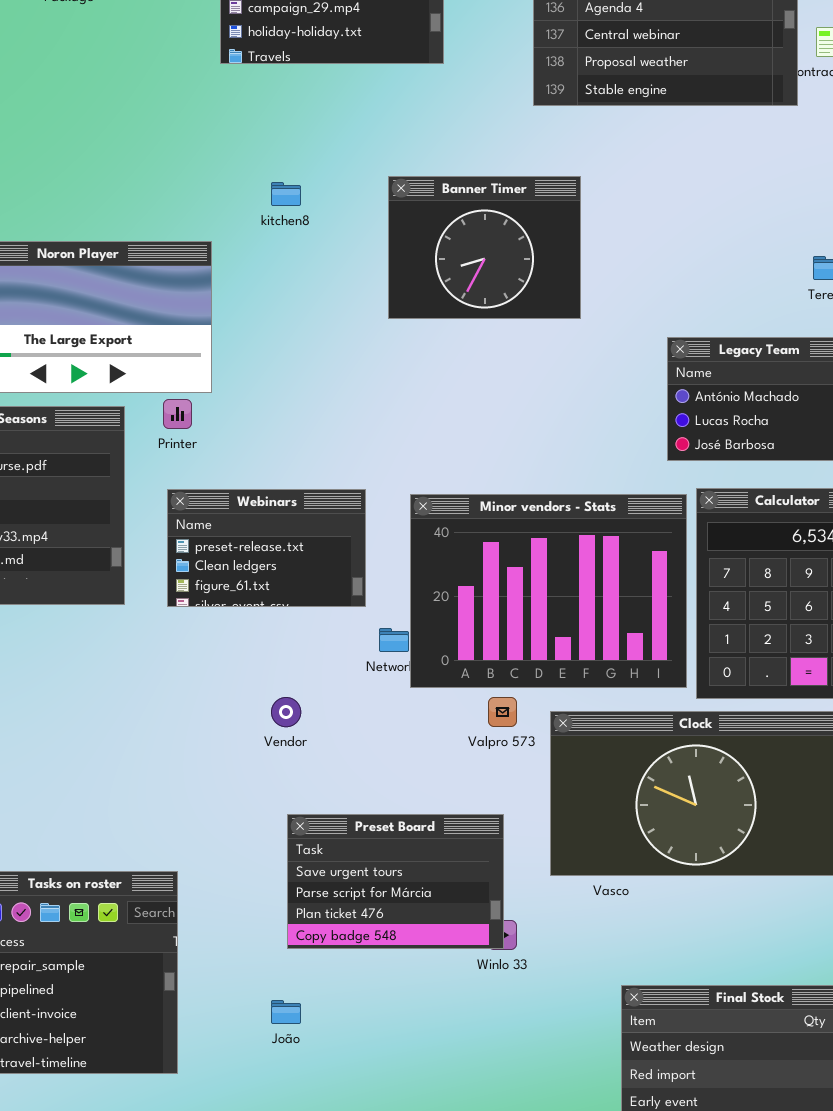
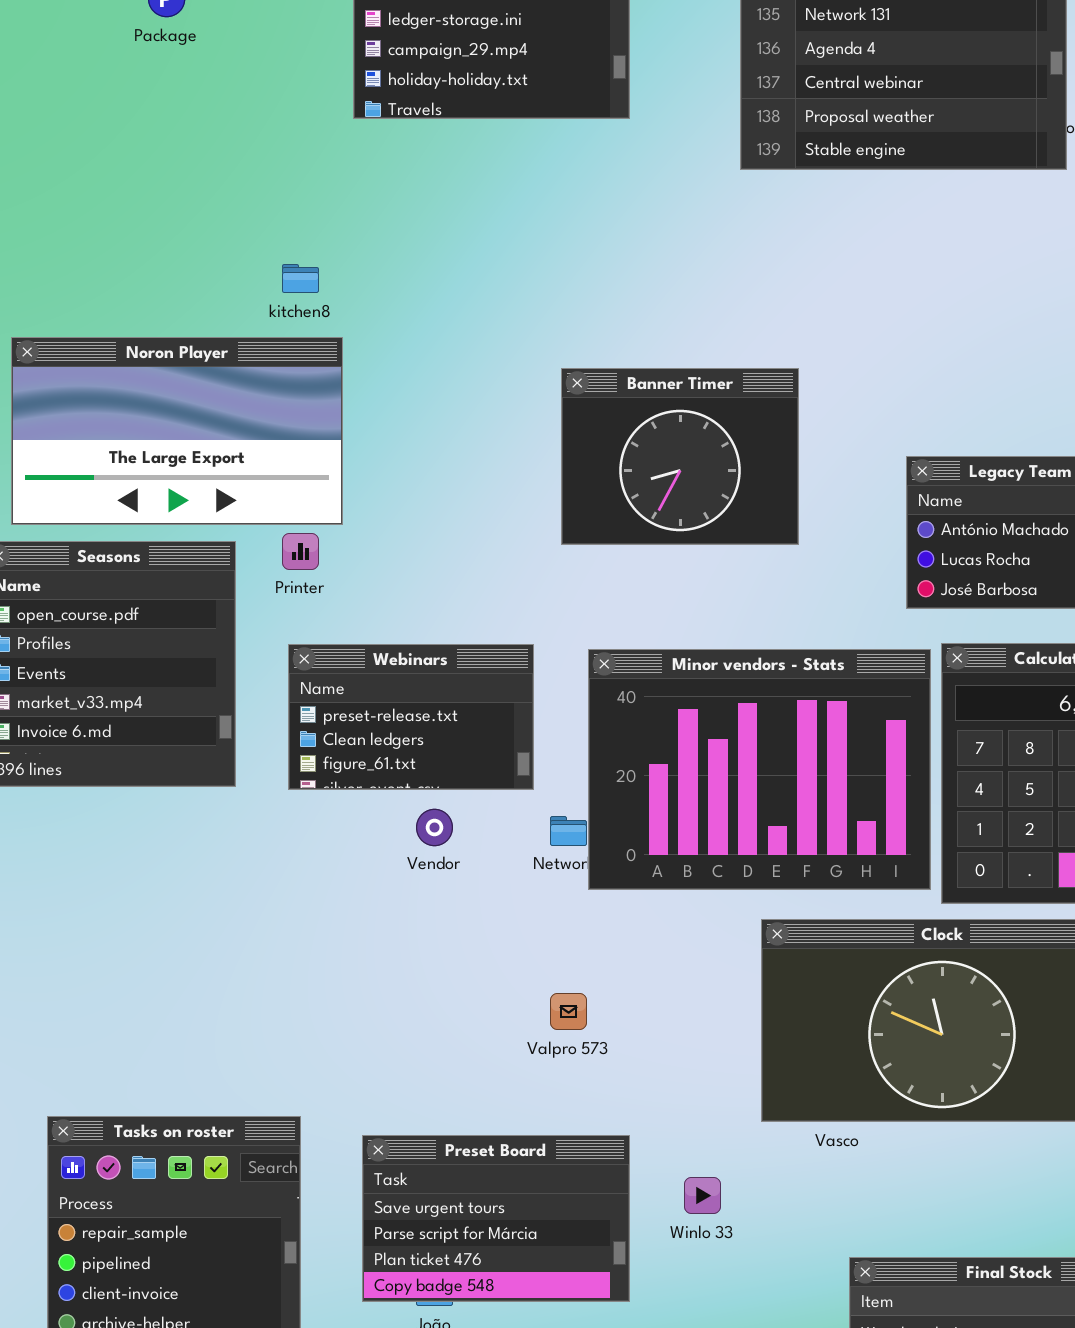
Banner Timer: [388,176,581,319] -> [561,368,799,545], moved
kitchen8: [271,182,301,206] -> [282,264,319,293], moved
Vendor: [271,697,301,727] -> [416,809,453,846], moved
Valpro 573: [488,697,517,727] -> [550,993,587,1030], moved
Preset Board: [287,814,504,949] -> [362,1135,630,1302], moved

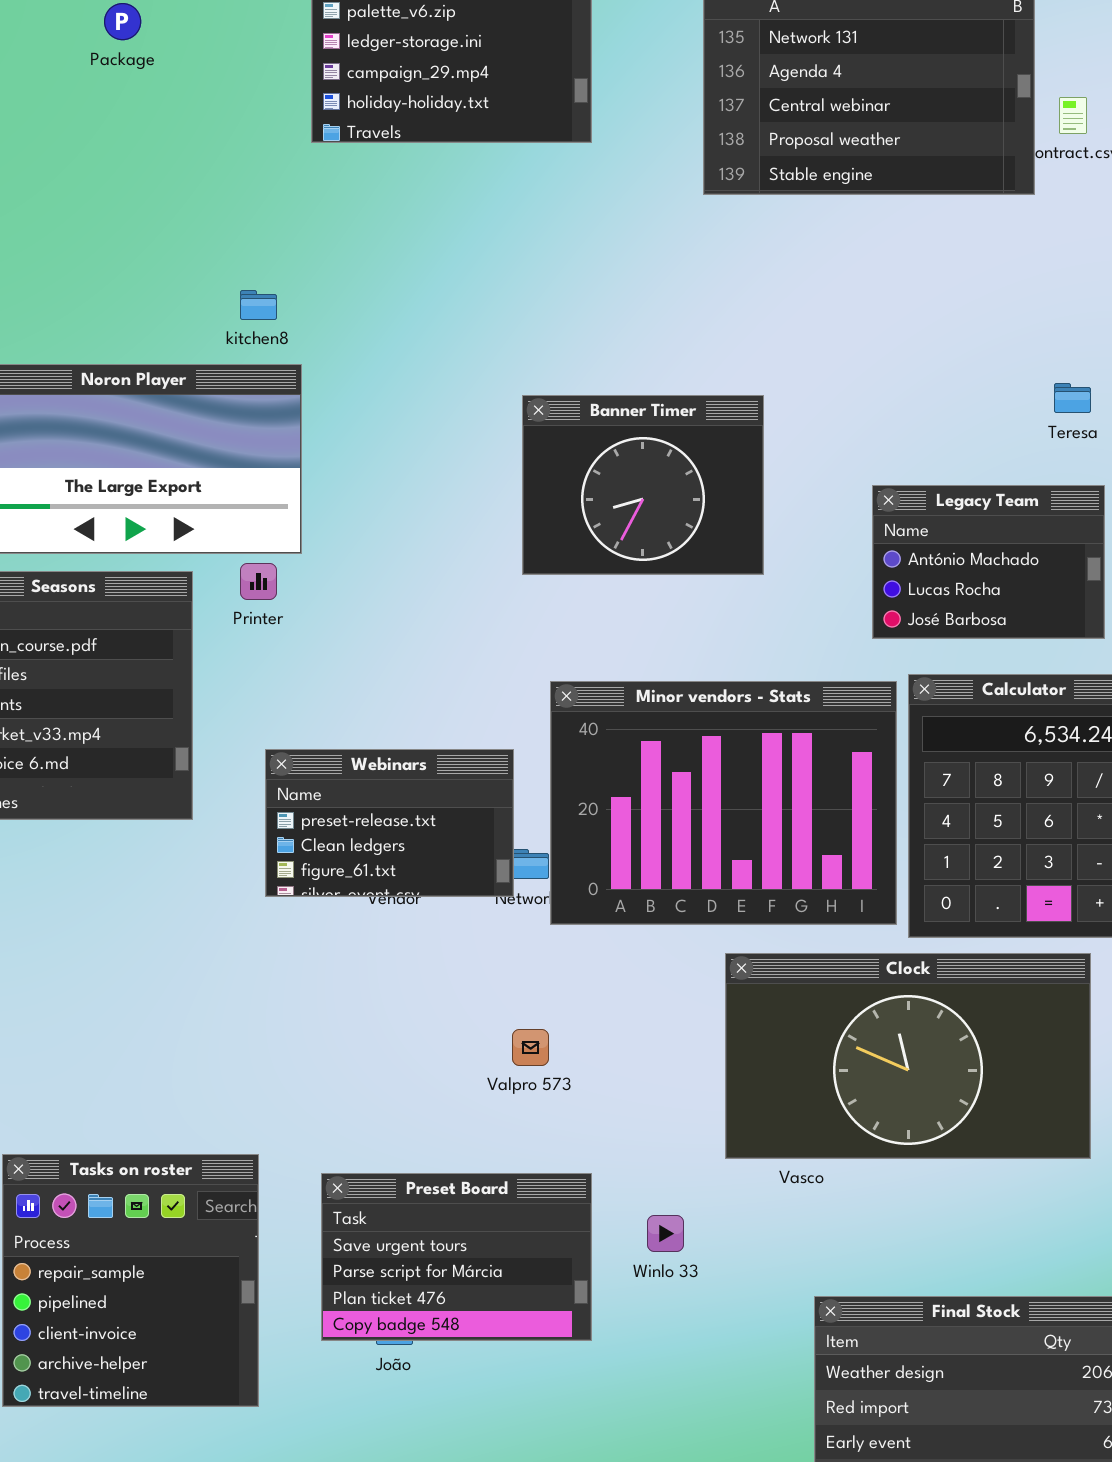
Webinars: [288,644,534,790] -> [265,749,514,897], moved

